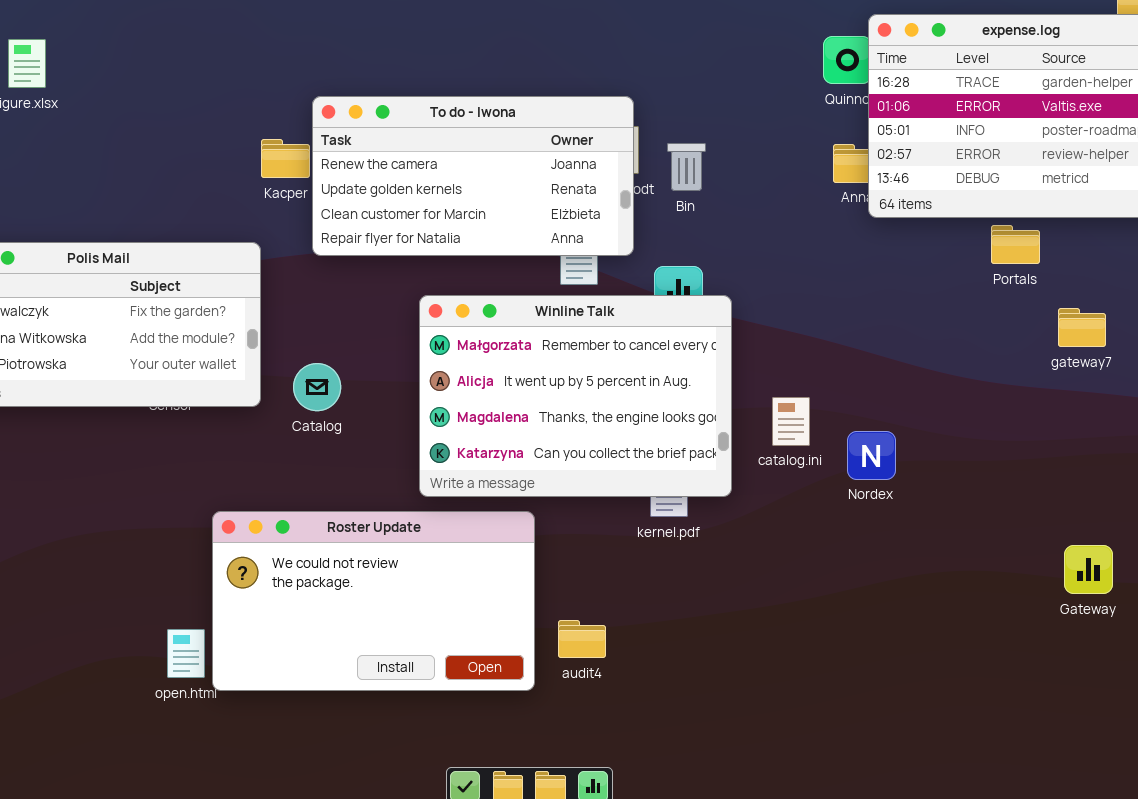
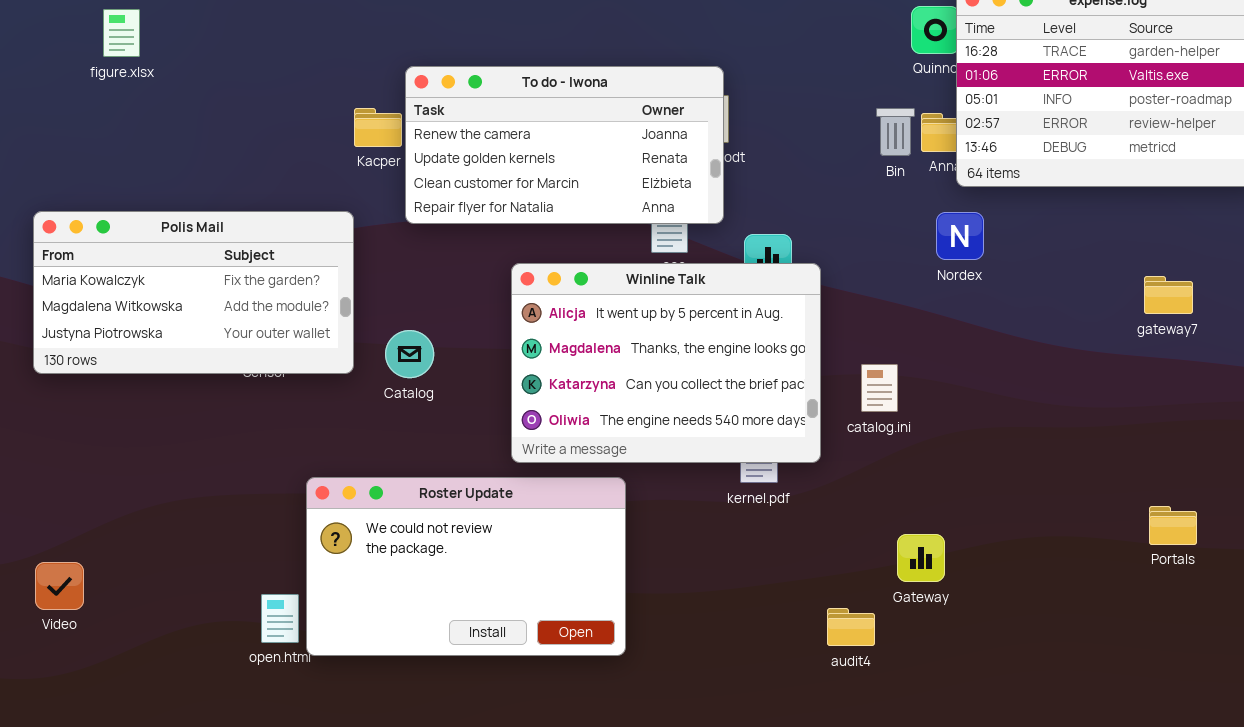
Bin: [667,143,706,191] -> [876,108,915,156], moved
Portals: [991,225,1040,264] -> [1149,506,1197,545], moved
Winline Talk: [419,295,732,497] -> [511,263,821,463], scrolled down 1 row
Nordex: [847,431,896,480] -> [936,212,984,260], moved
Gateway: [1064,545,1113,594] -> [897,534,945,582], moved
audit4: [558,620,606,658] -> [827,608,875,646], moved

